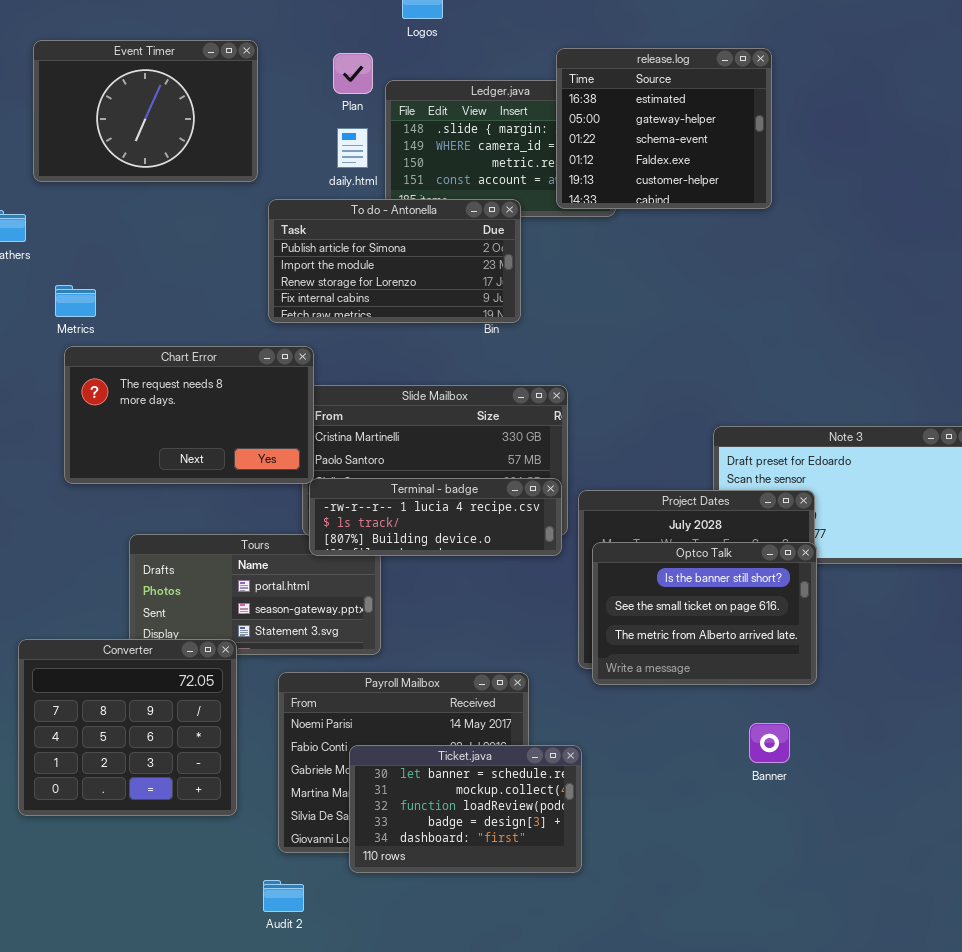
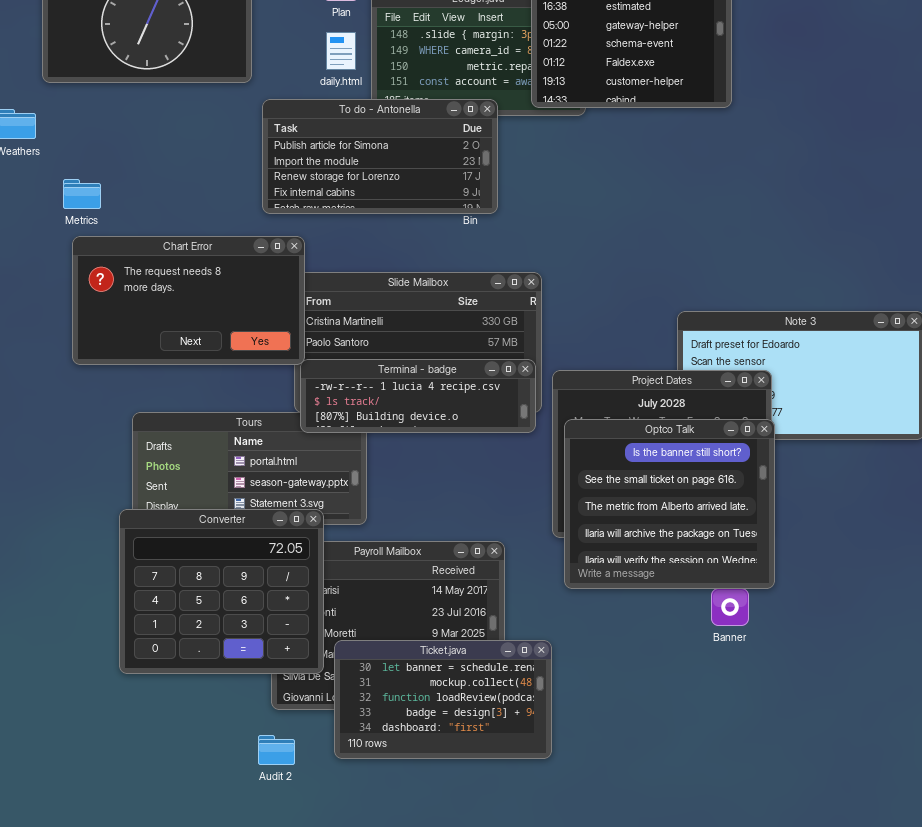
Optco Talk: [592,542,817,685] -> [564,419,775,589], resized
Converter: [18,639,237,816] -> [119,509,324,674], moved
Ticket.java: [349,745,582,873] -> [334,640,552,759], moved

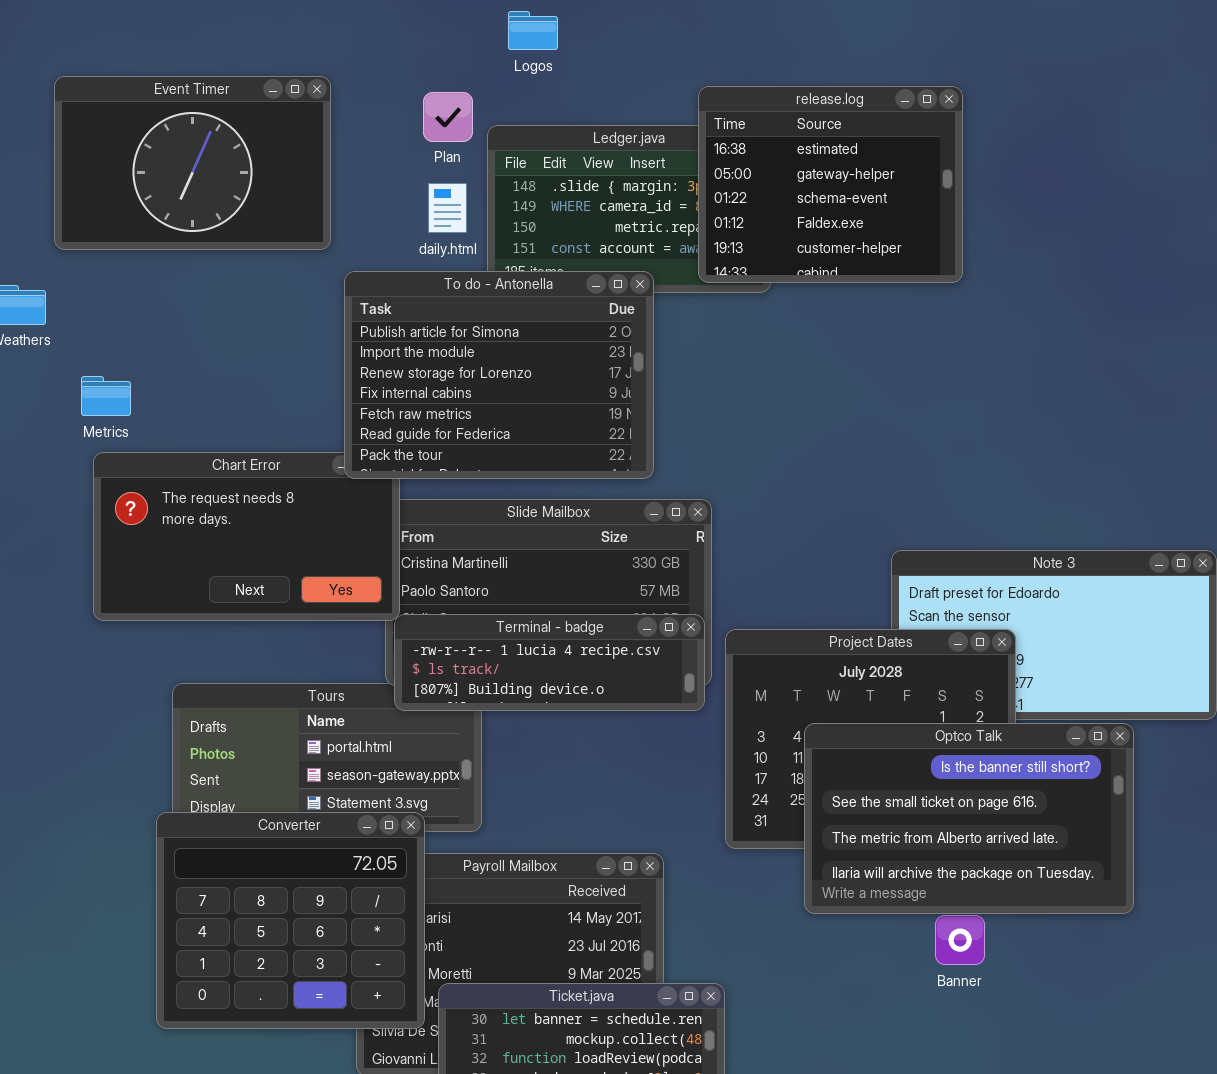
To do - Antonella: [262,99,498,214] -> [344,271,654,479], resized
Optco Talk: [564,419,775,589] -> [804,723,1134,914], moved, resized

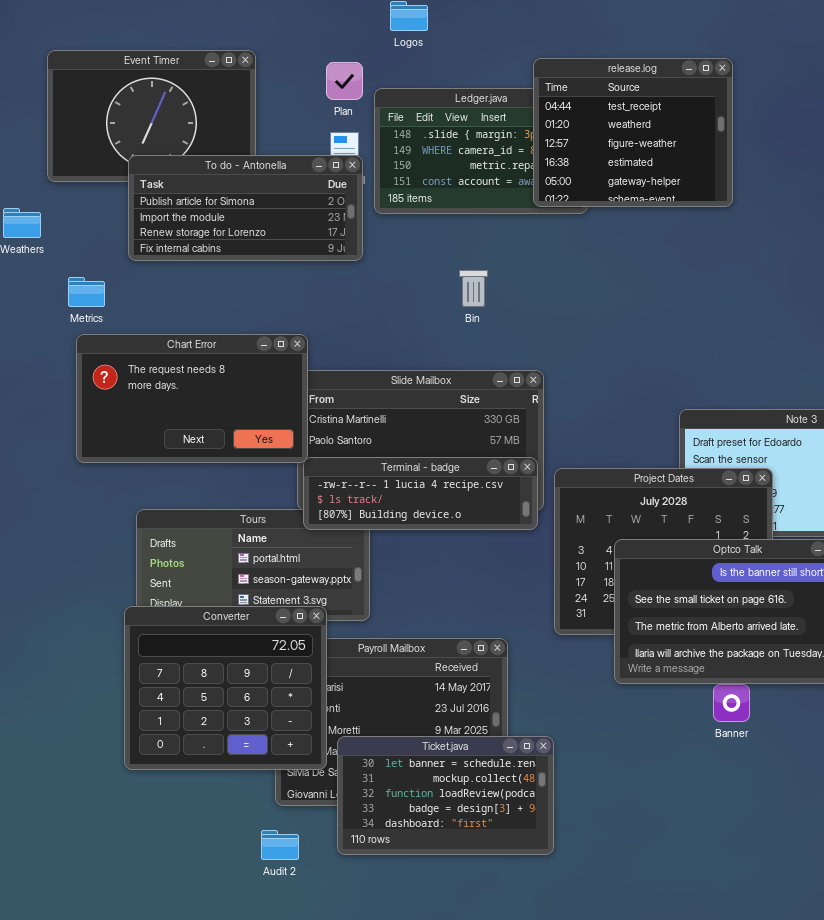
release.log: [698,86,963,283] -> [533,58,733,207], scrolled up 3 rows
To do - Antonella: [344,271,654,479] -> [128,155,363,261], moved, resized

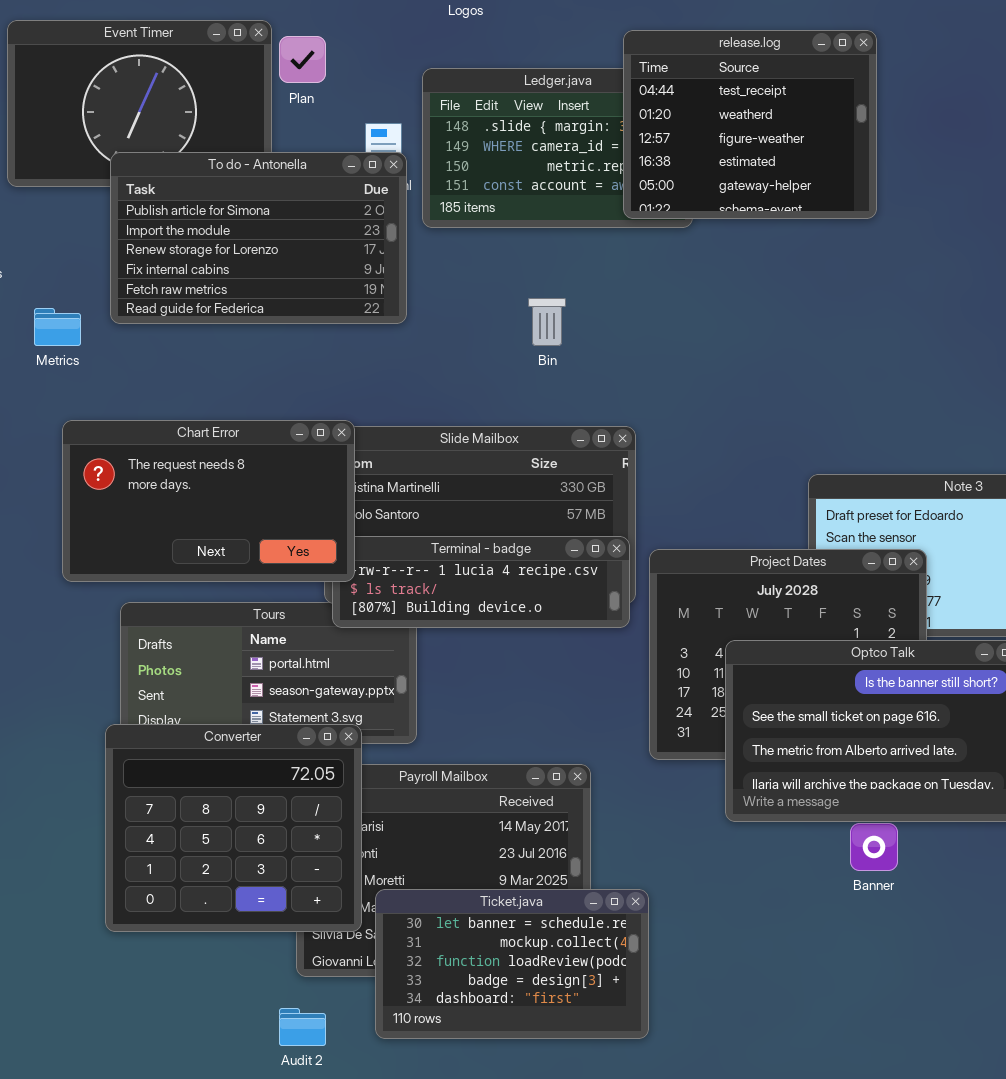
Plan: [326,62,363,100] -> [279,36,326,83], moved
To do - Antonella: [128,155,363,261] -> [110,152,407,324], resized
Chart Error: [76,334,308,463] -> [62,420,355,582], moved

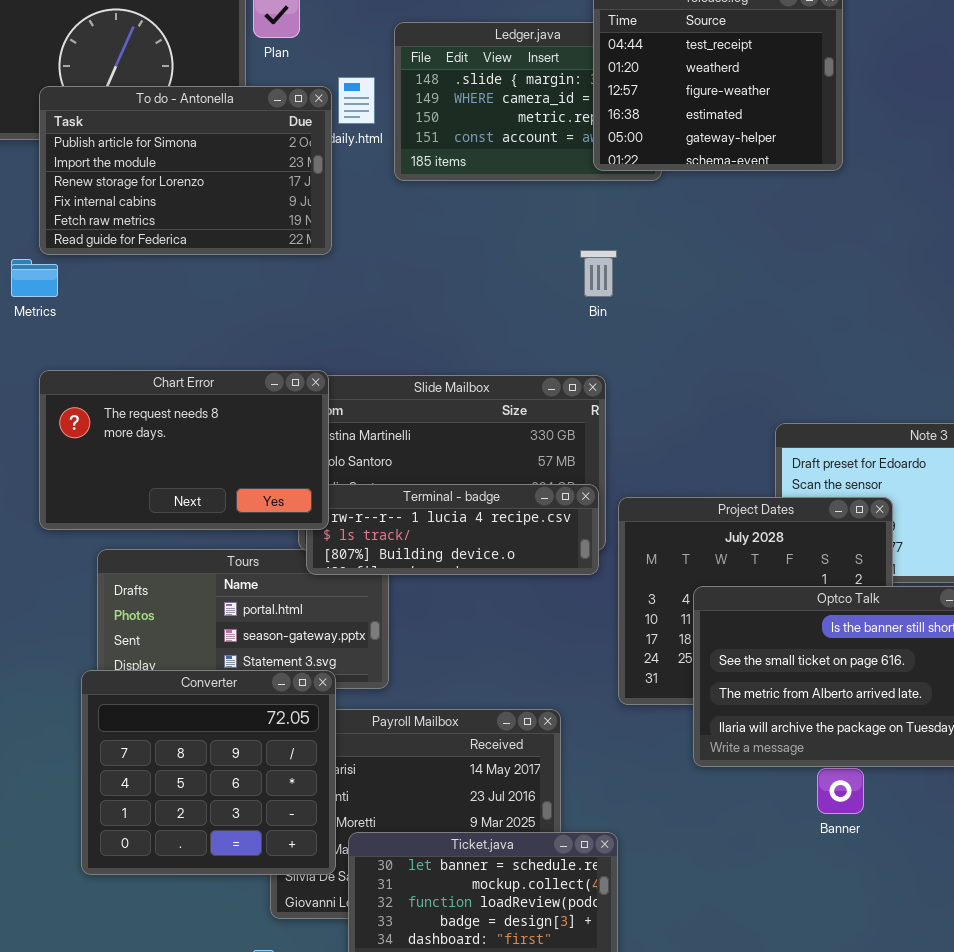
To do - Antonella: [110,152,407,324] -> [39,86,332,255], moved
Bin: [528,298,566,346] -> [580,250,617,297], moved

